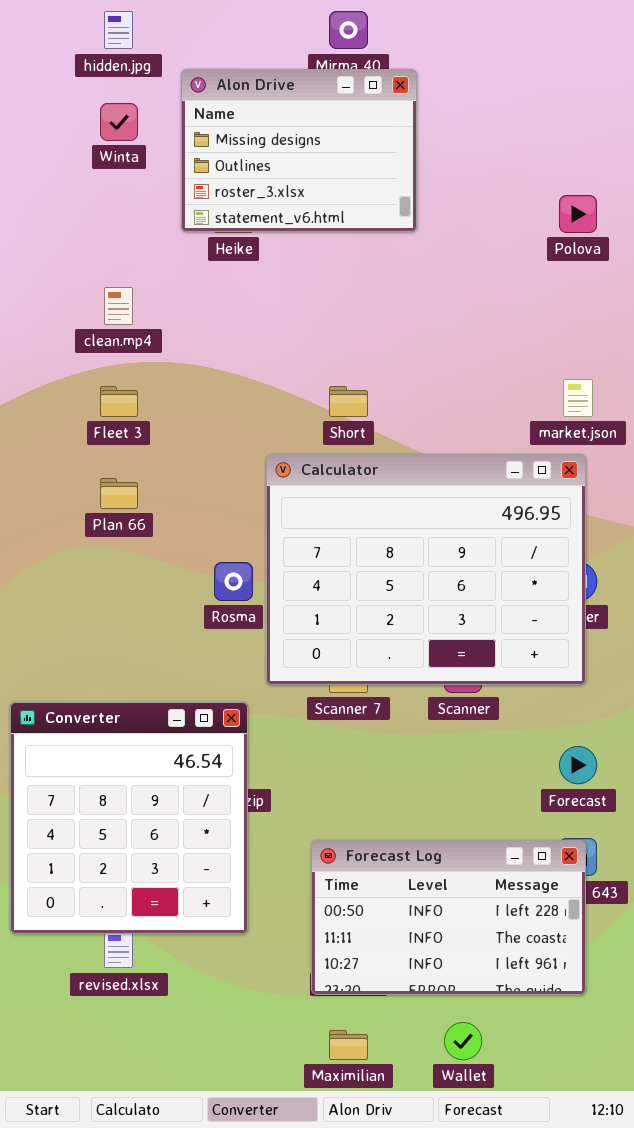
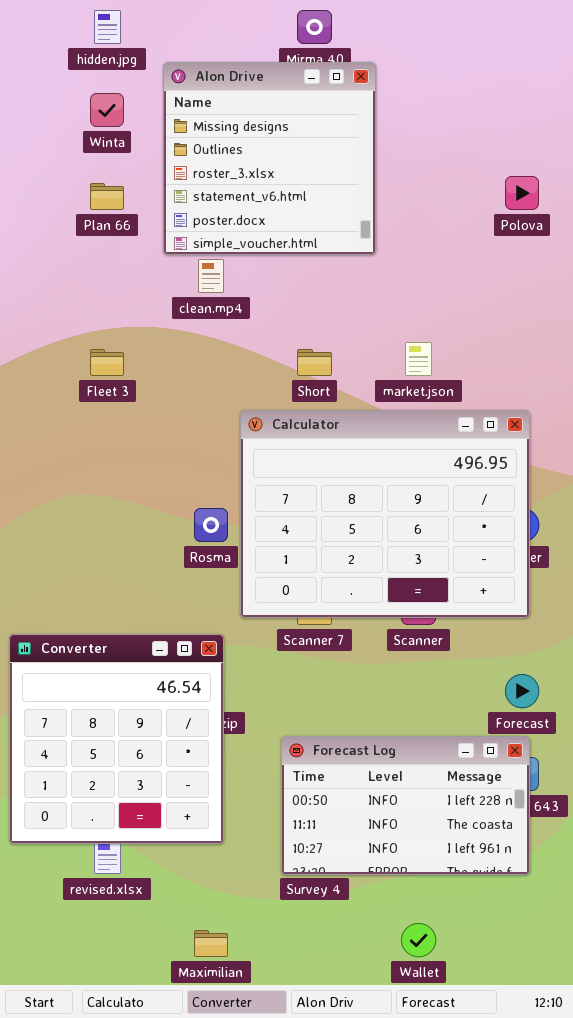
Alon Drive: [181,69,417,232] -> [163,62,376,255], resized
clean.mp4: [104,287,133,325] -> [198,259,224,293], moved
market.json: [563,379,593,417] -> [405,342,432,376], moved
Plan 66: [100,478,138,509] -> [90,183,124,210], moved
Forecast Log: [311,840,586,995] -> [281,736,530,875], moved
Maximilian: [329,1030,368,1060] -> [194,930,228,957], moved

